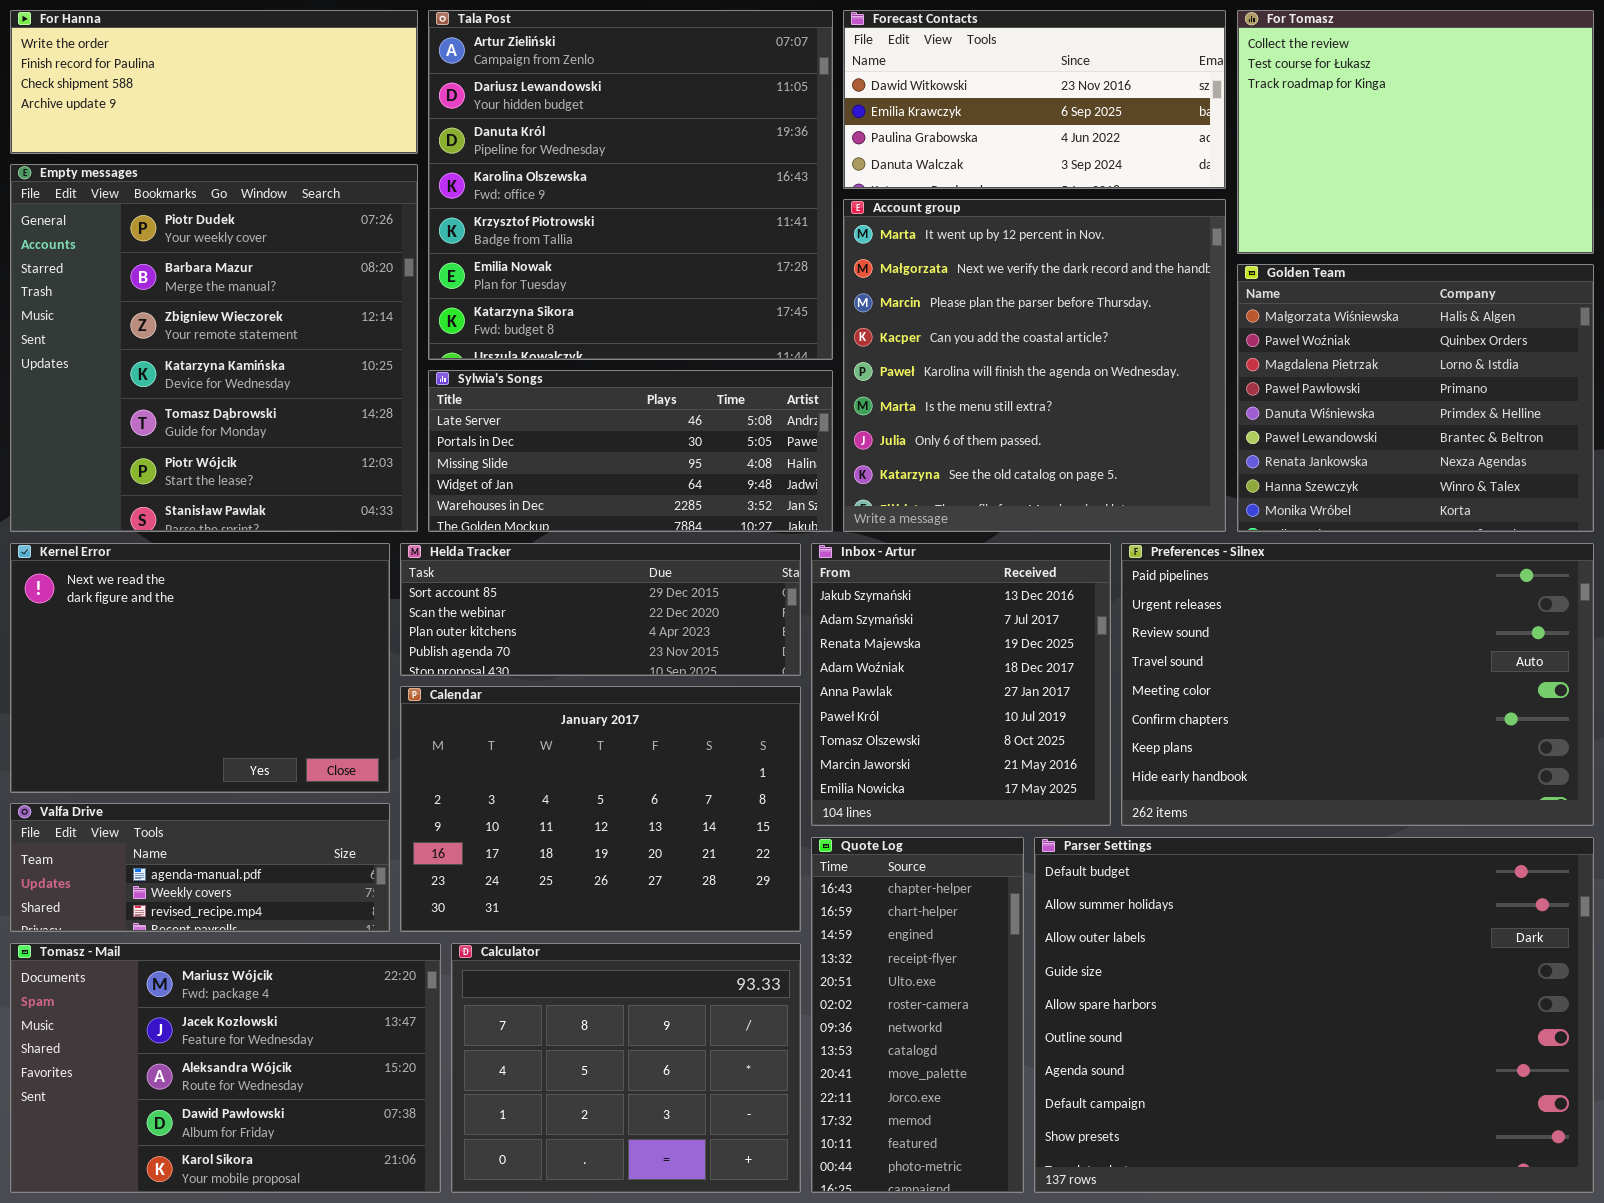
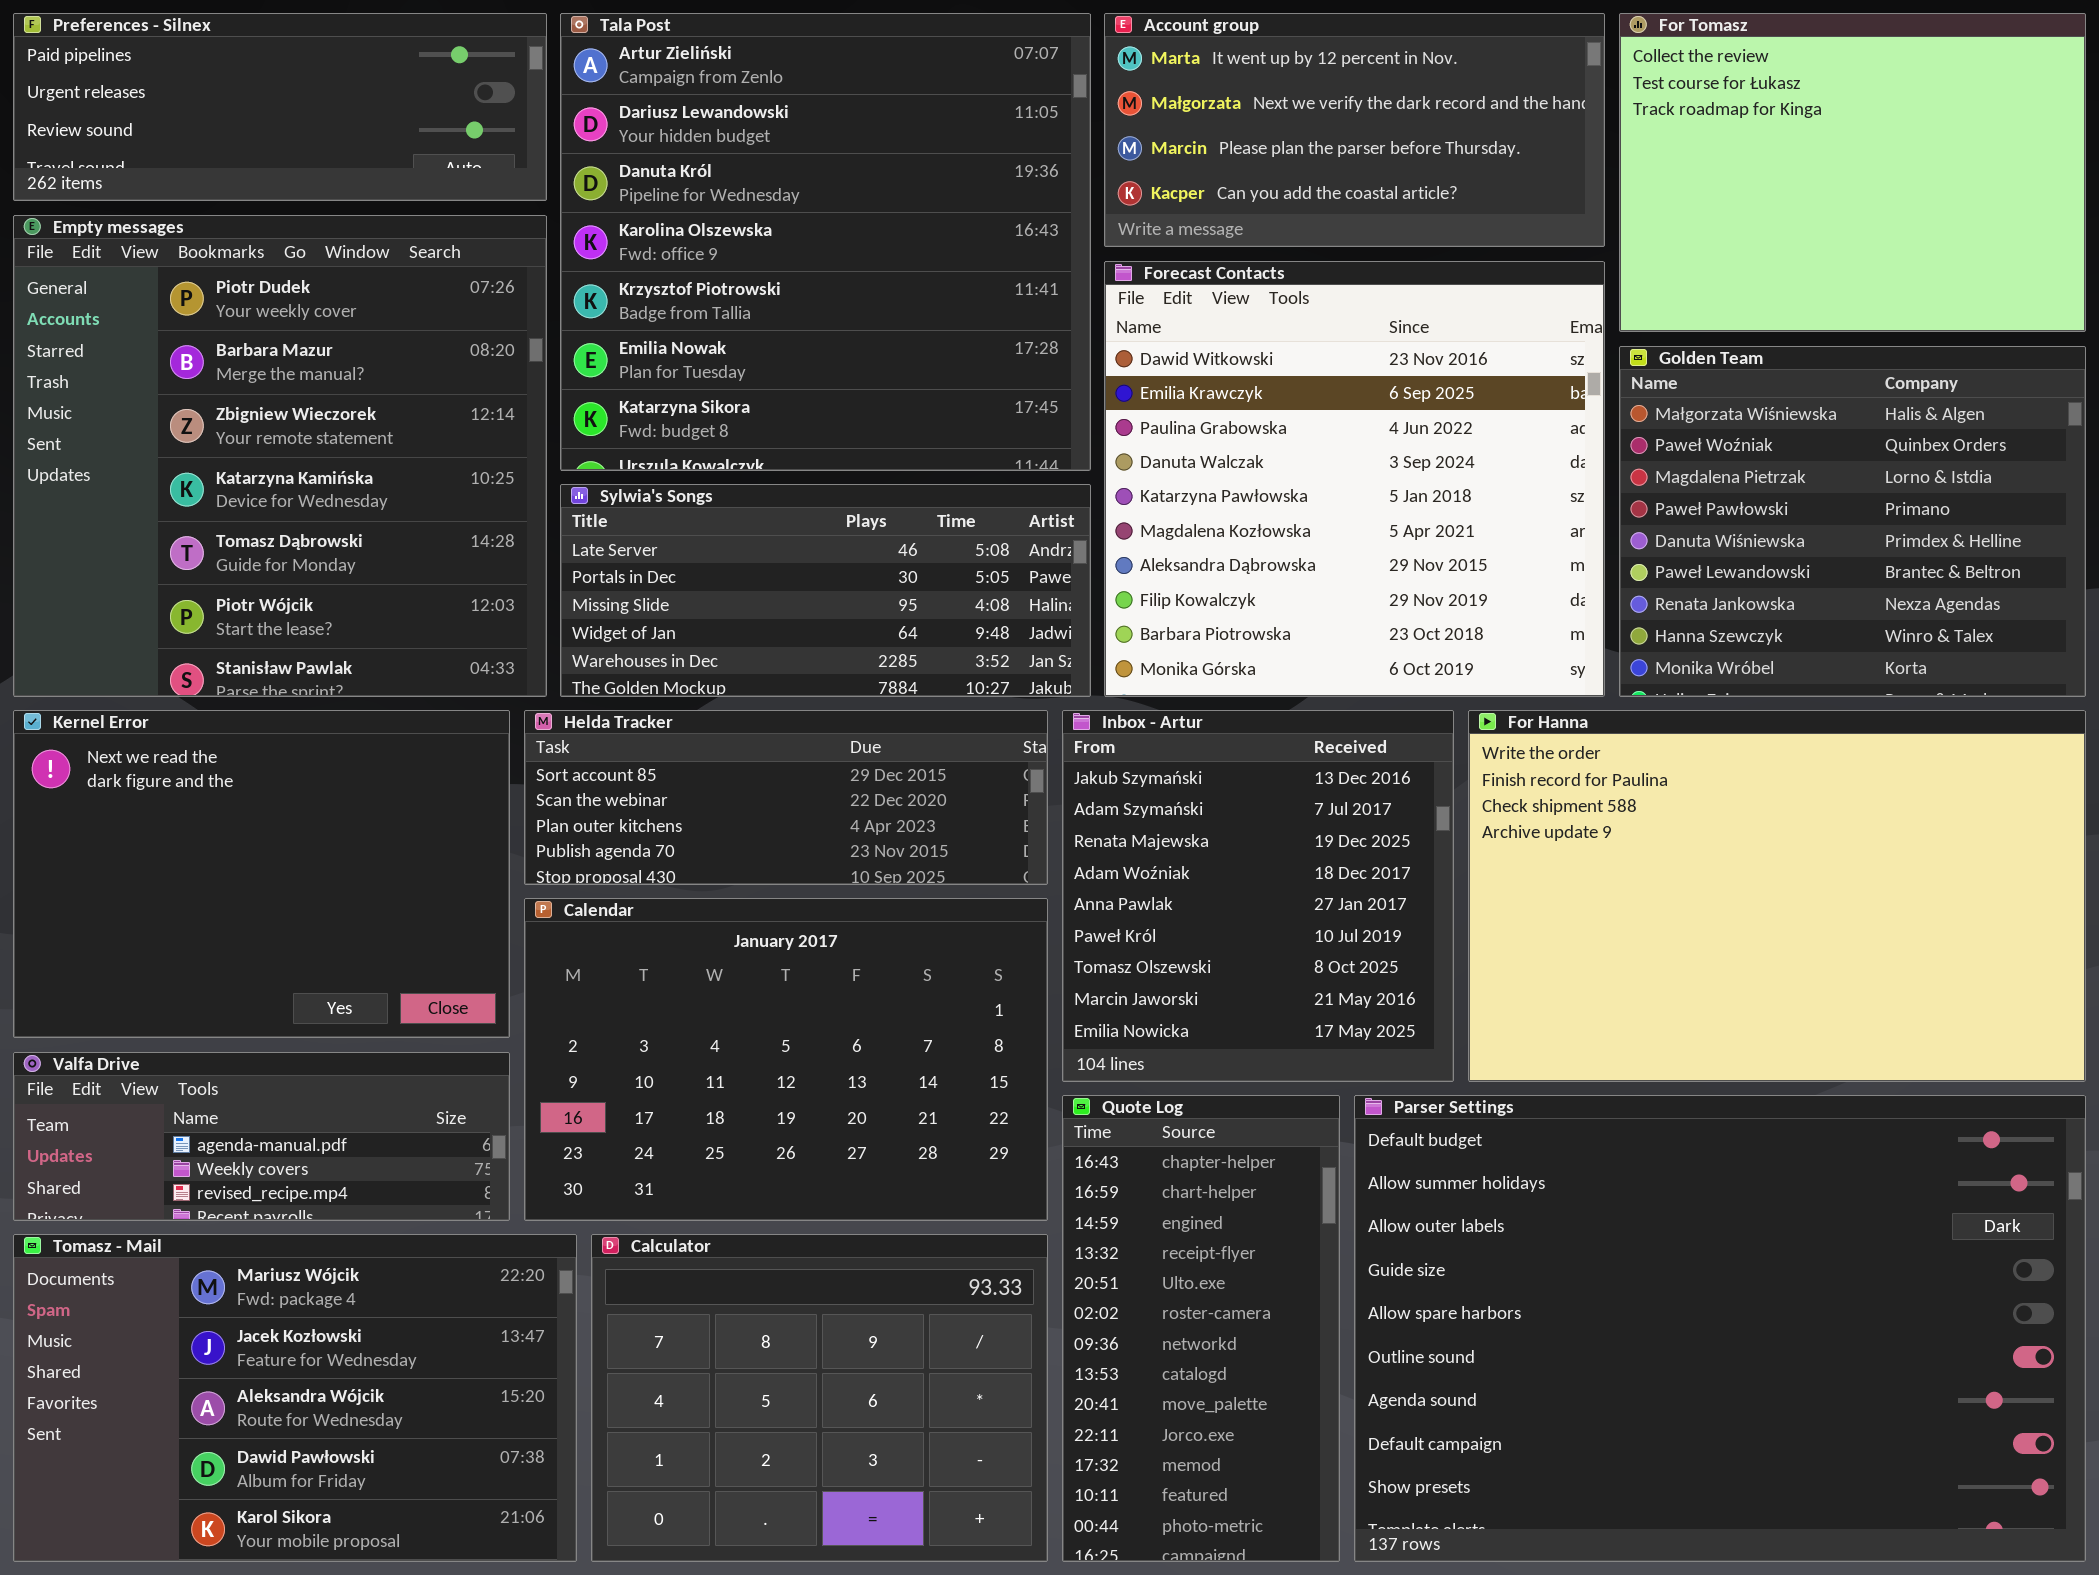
For Hanna: [10,10,418,154] -> [1468,710,2086,1082], moved, resized
Forecast Contacts: [843,10,1226,189] -> [1104,261,1605,697], moved, resized
Account group: [843,199,1226,532] -> [1104,13,1605,247], moved, resized
Preferences - Silnex: [1121,543,1594,826] -> [13,13,547,201], moved, resized

